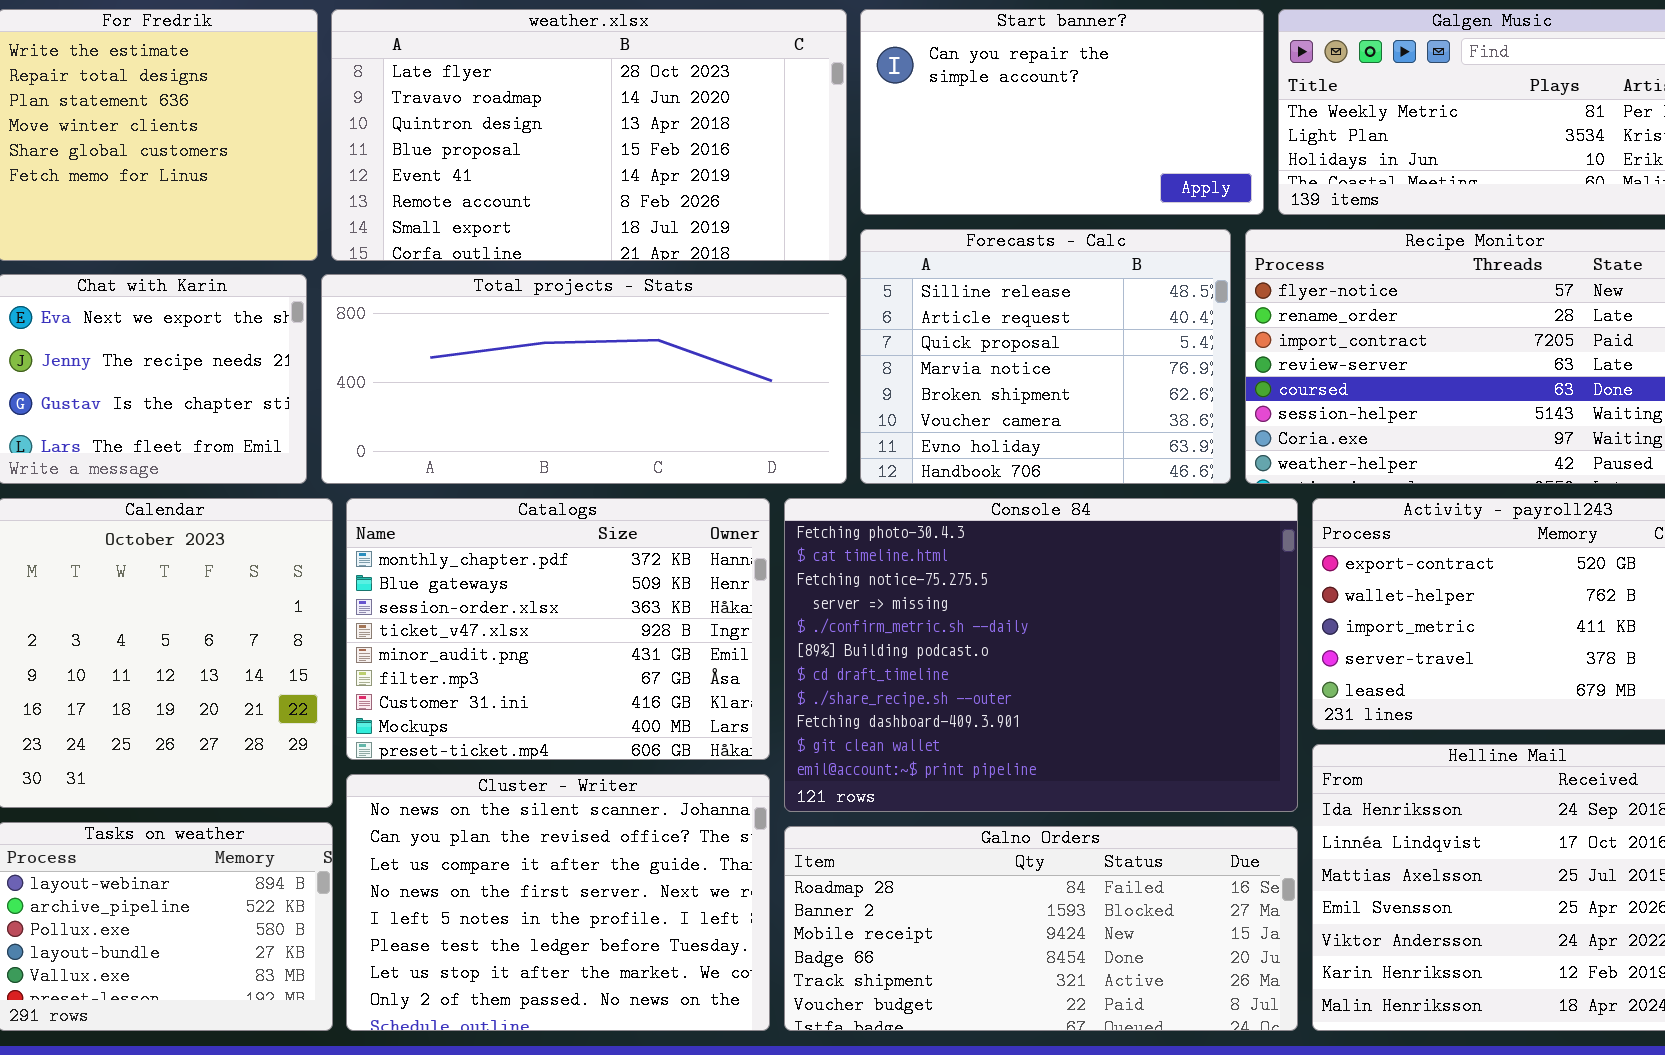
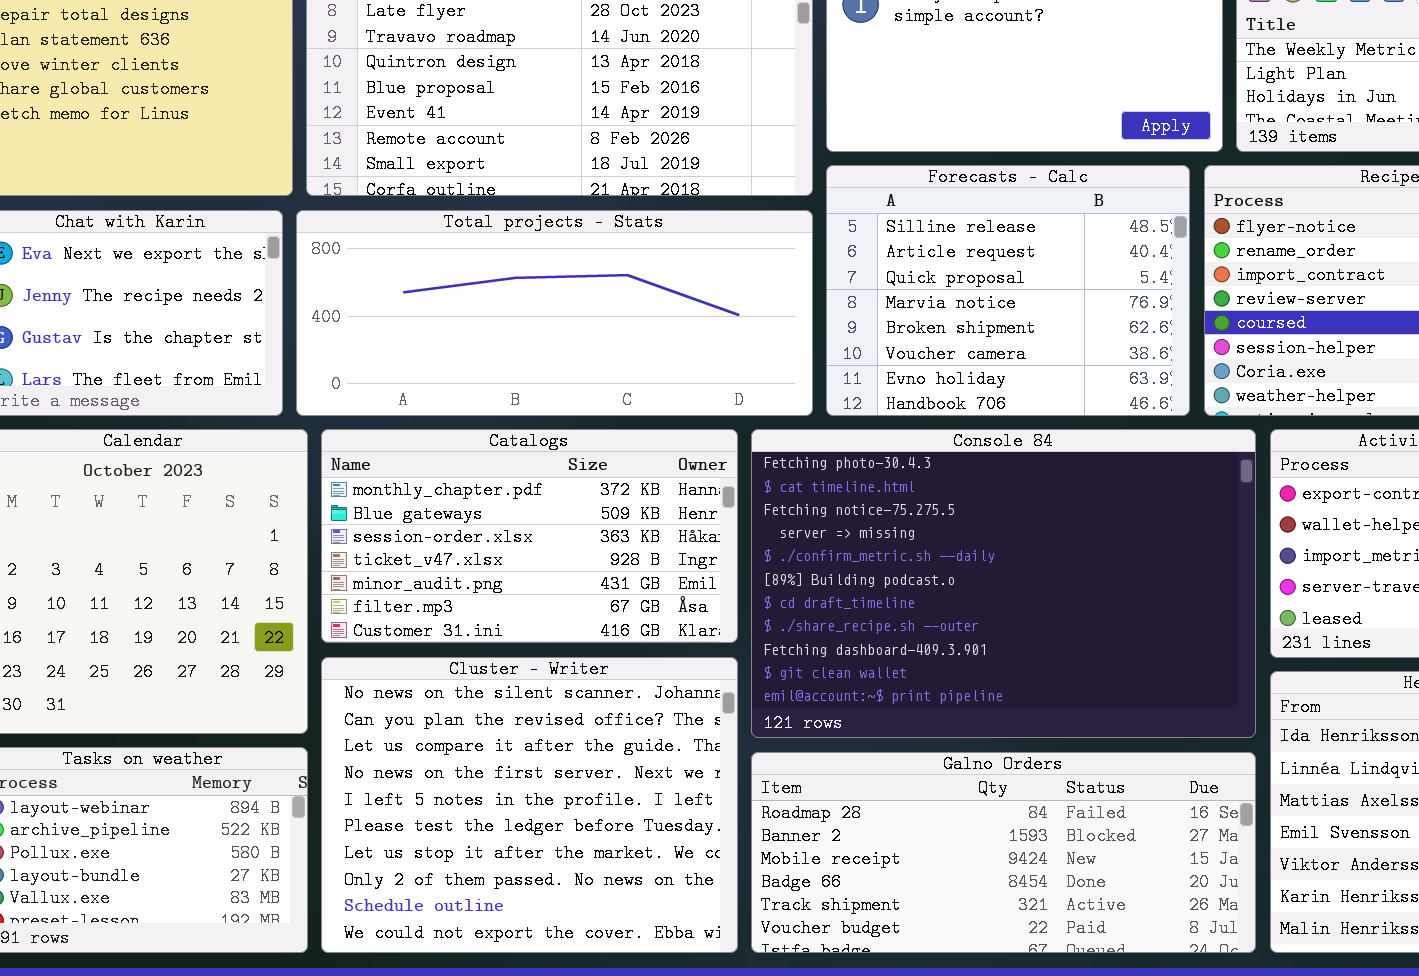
Catalogs: [346,498,770,760] -> [321,429,738,643], resized
Cluster - Writer: [346,774,770,1031] -> [321,657,738,953], resized

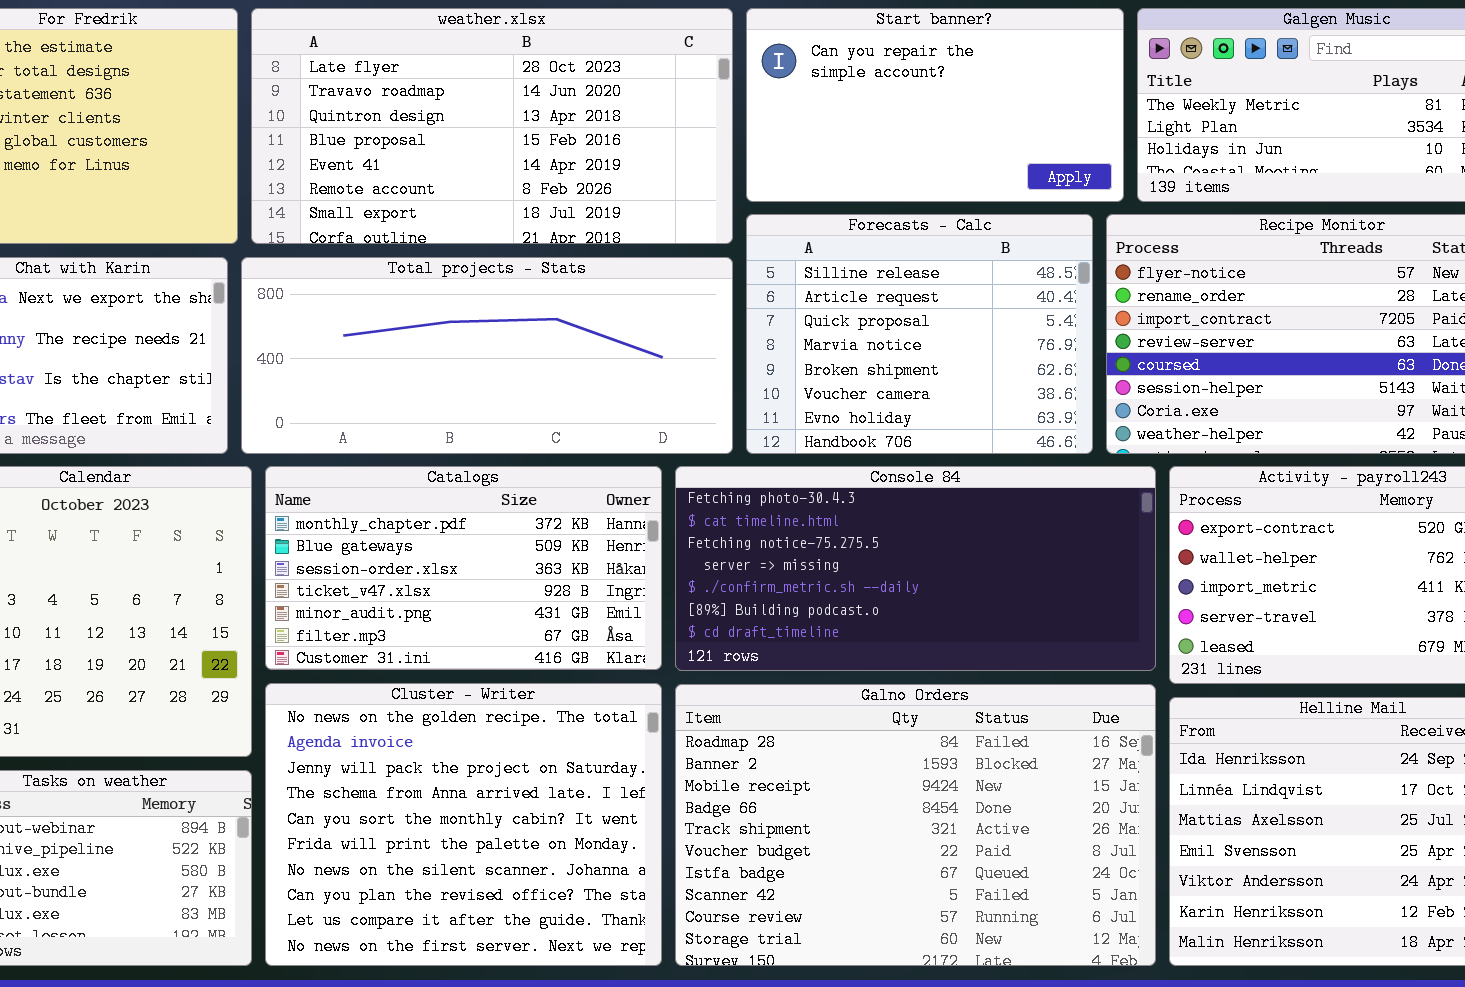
Console 84: [751,429,1256,738] -> [675,466,1156,671], resized
Cluster - Writer: [321,657,738,953] -> [265,683,662,966], scrolled up 6 rows
Galno Orders: [751,752,1256,953] -> [675,684,1156,966], resized

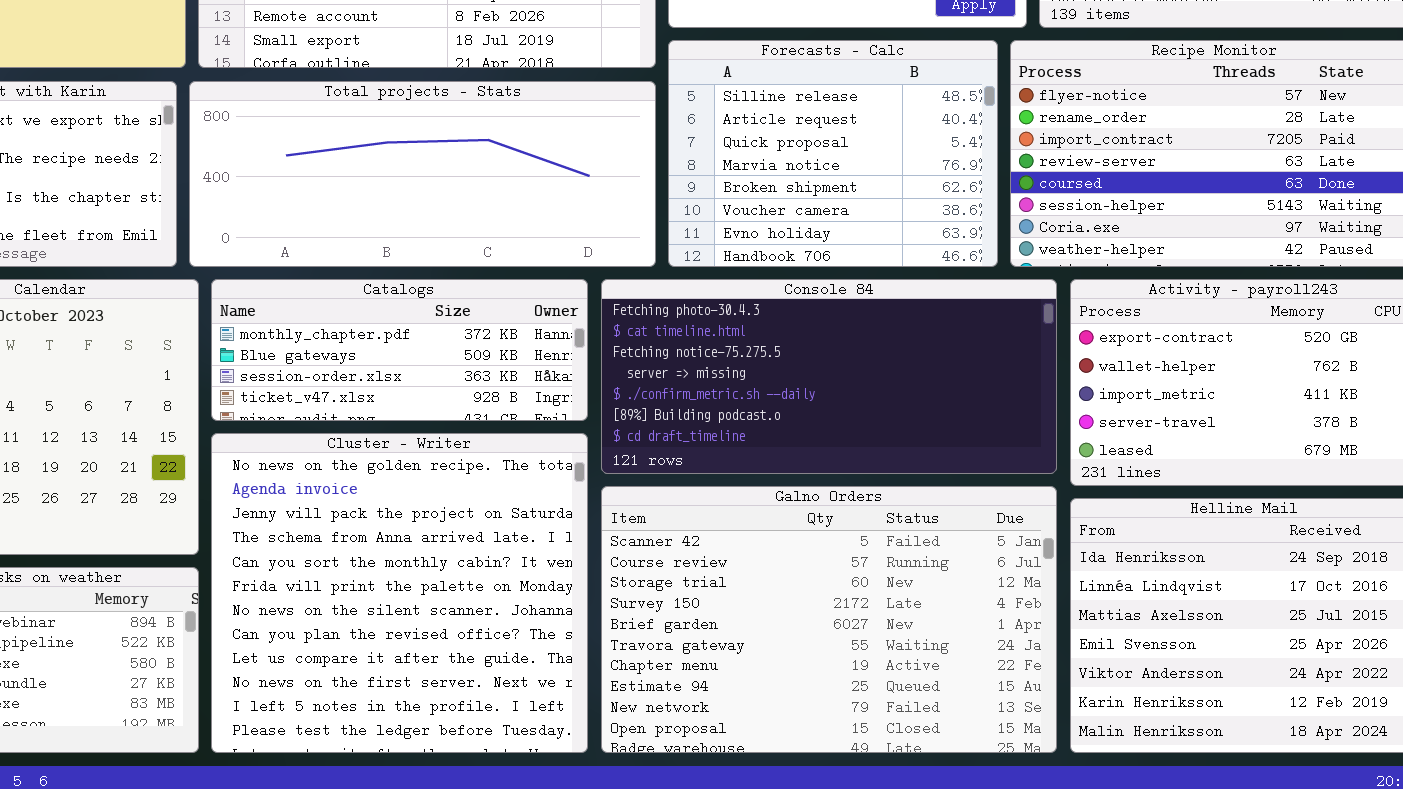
Catalogs: [265,466,662,670] -> [211,279,588,421], resized
Cluster - Writer: [265,683,662,966] -> [211,433,588,753], resized
Galno Orders: [675,684,1156,966] -> [601,486,1057,753], scrolled down 7 rows

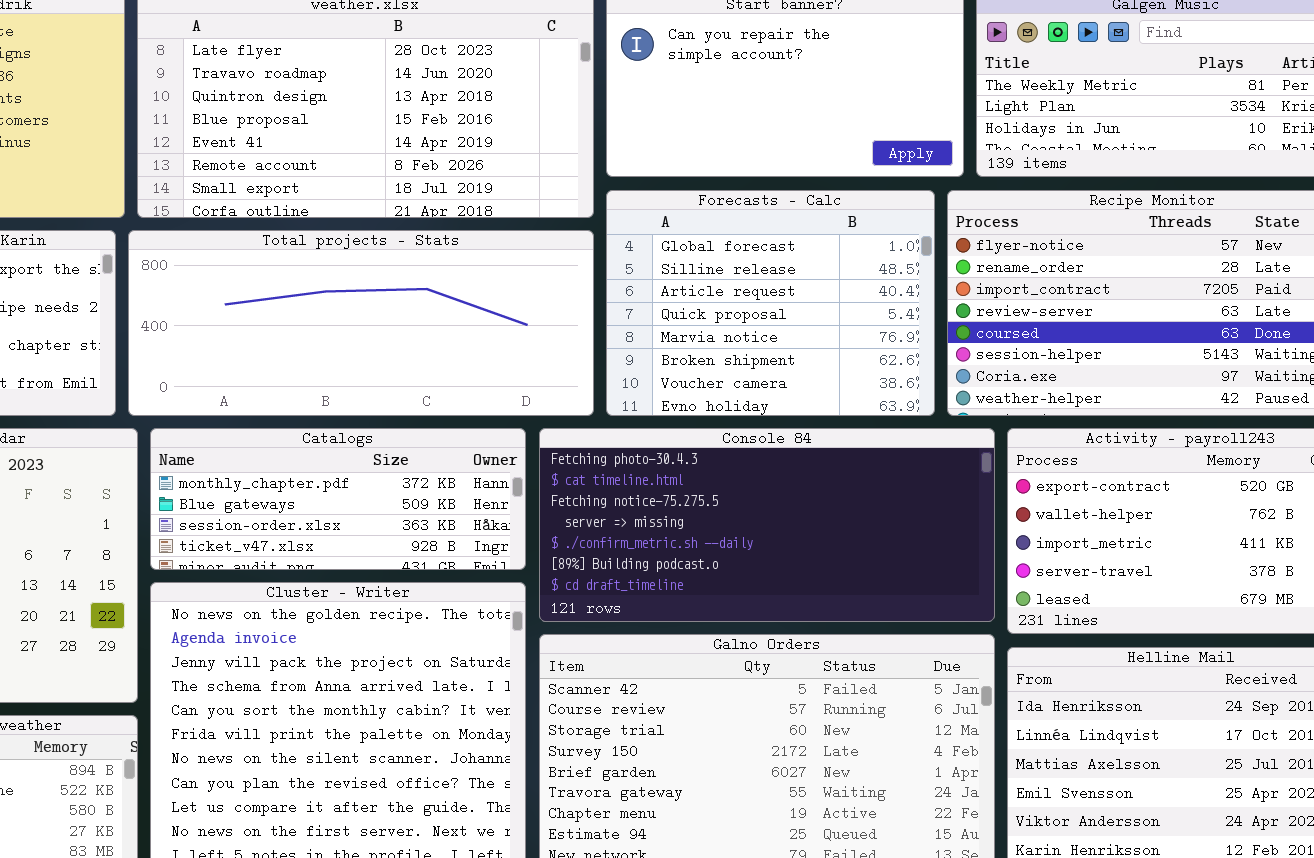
Forecasts - Calc: [668,40,998,267] -> [606,190,935,416], scrolled up 1 row

